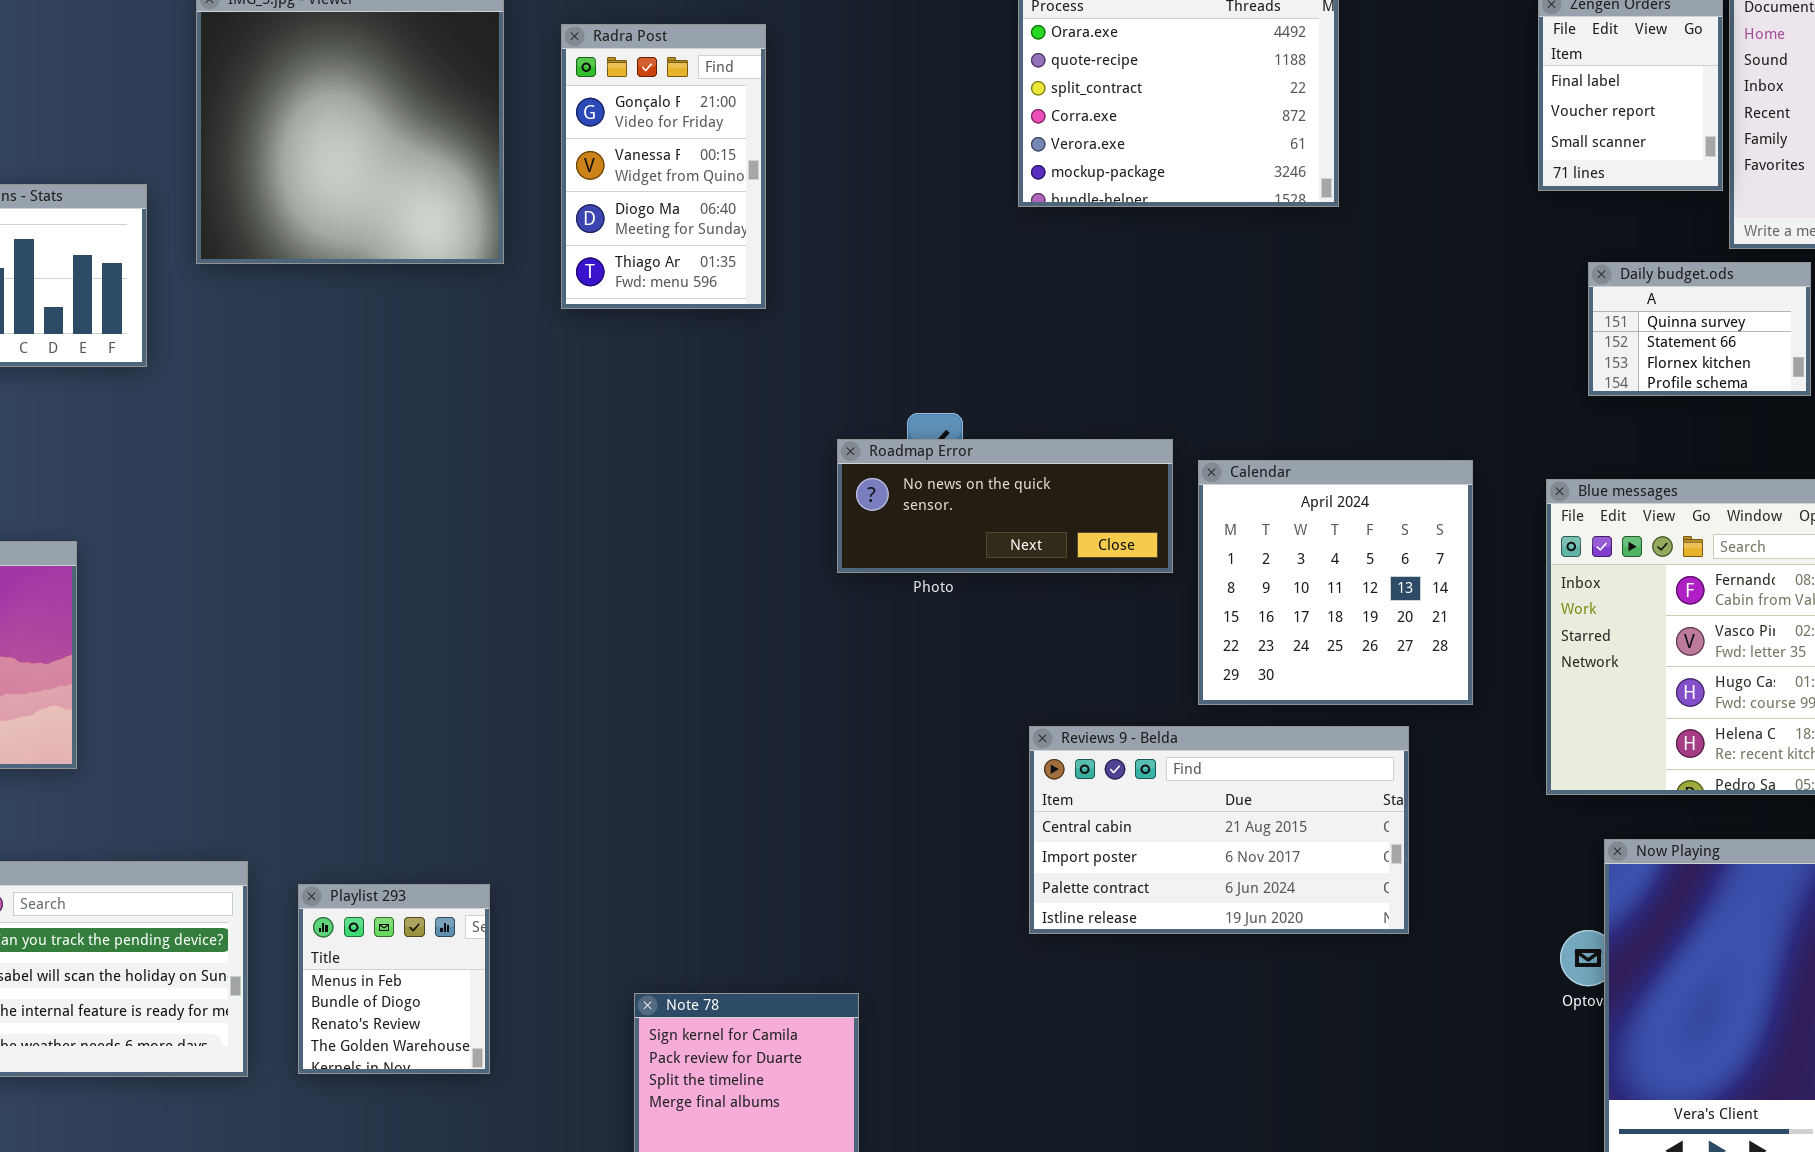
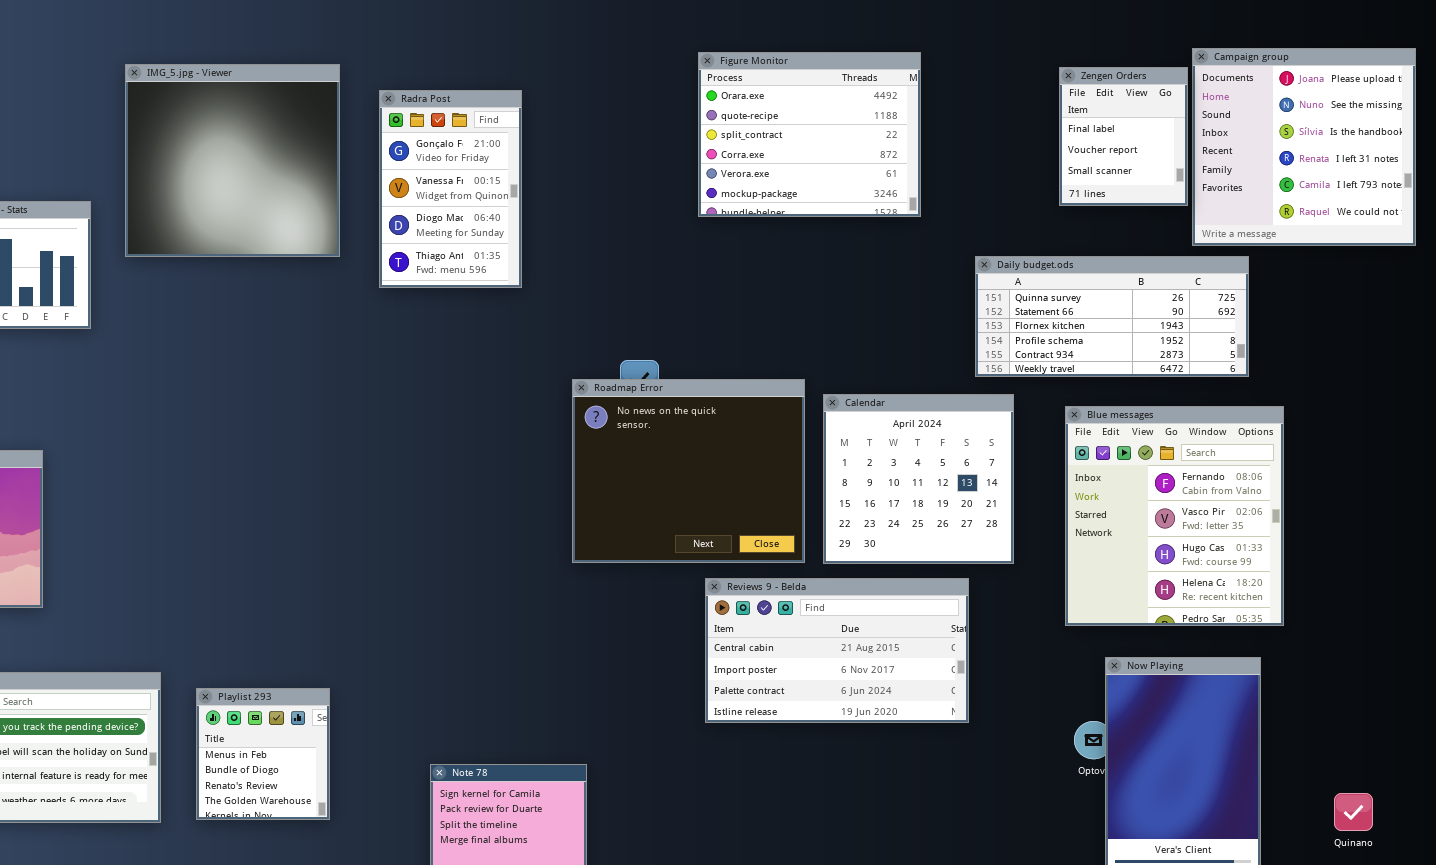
Daily budget.ods: [1588,262,1811,396] -> [975,256,1249,377], resized
Roadmap Error: [837,439,1173,573] -> [572,379,805,563], resized

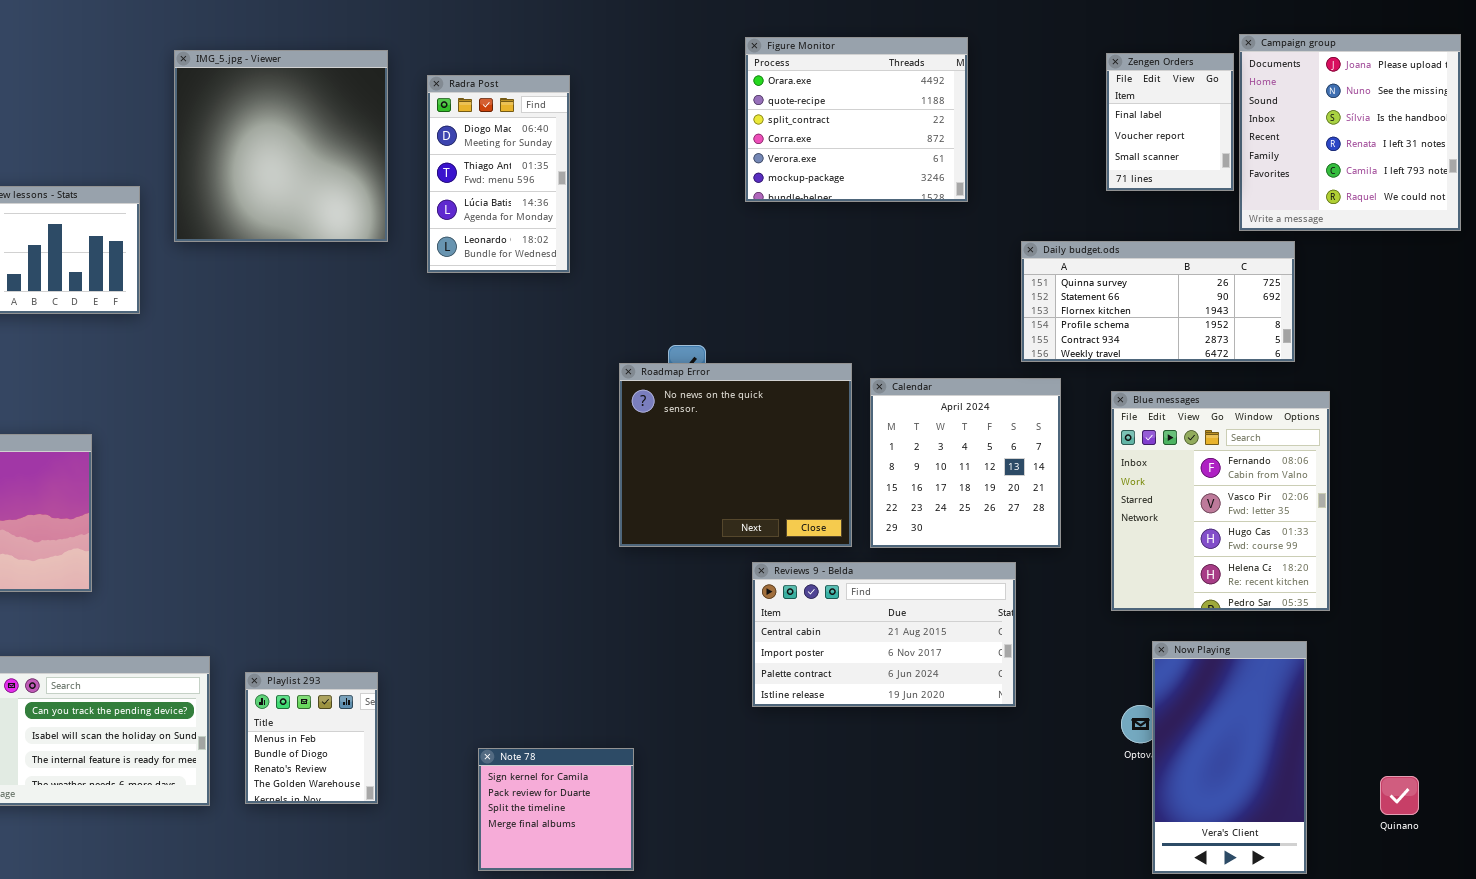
Radra Post: [379,90,522,288] -> [427,75,570,273], scrolled down 2 rows

